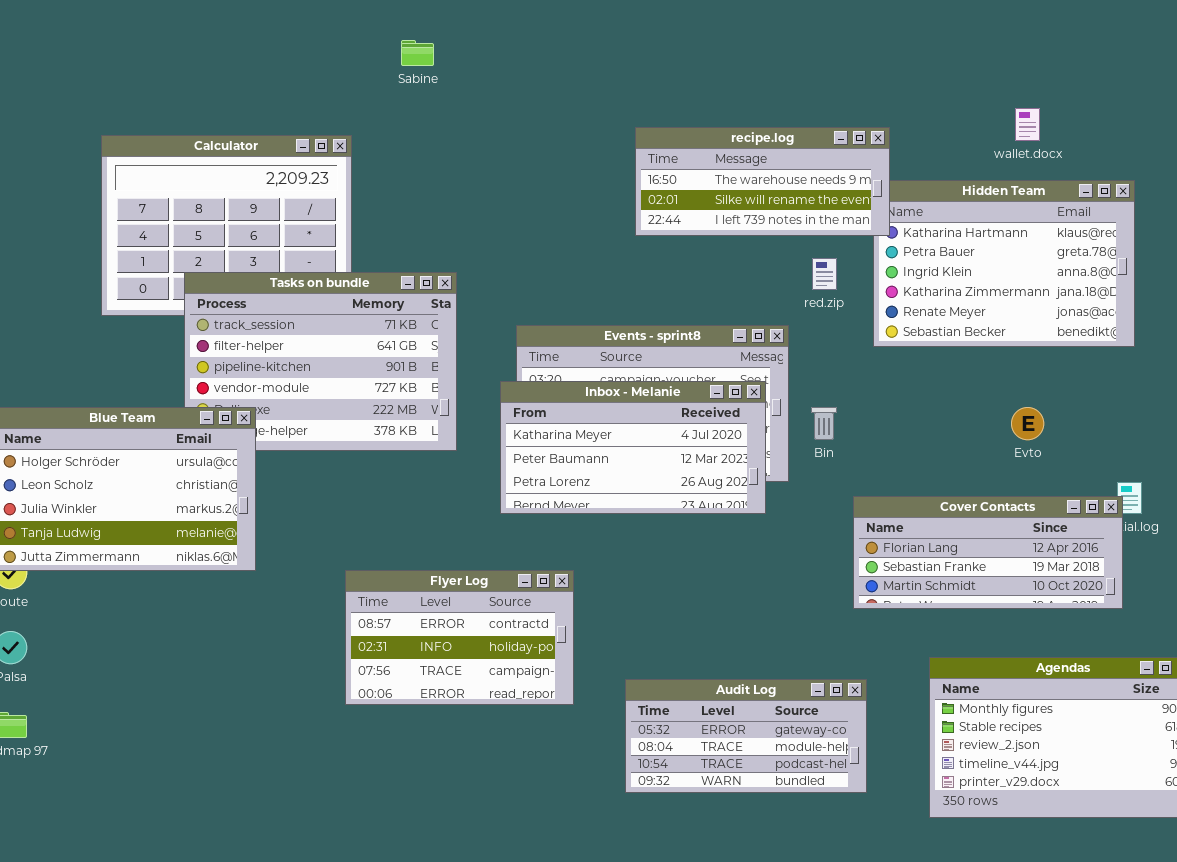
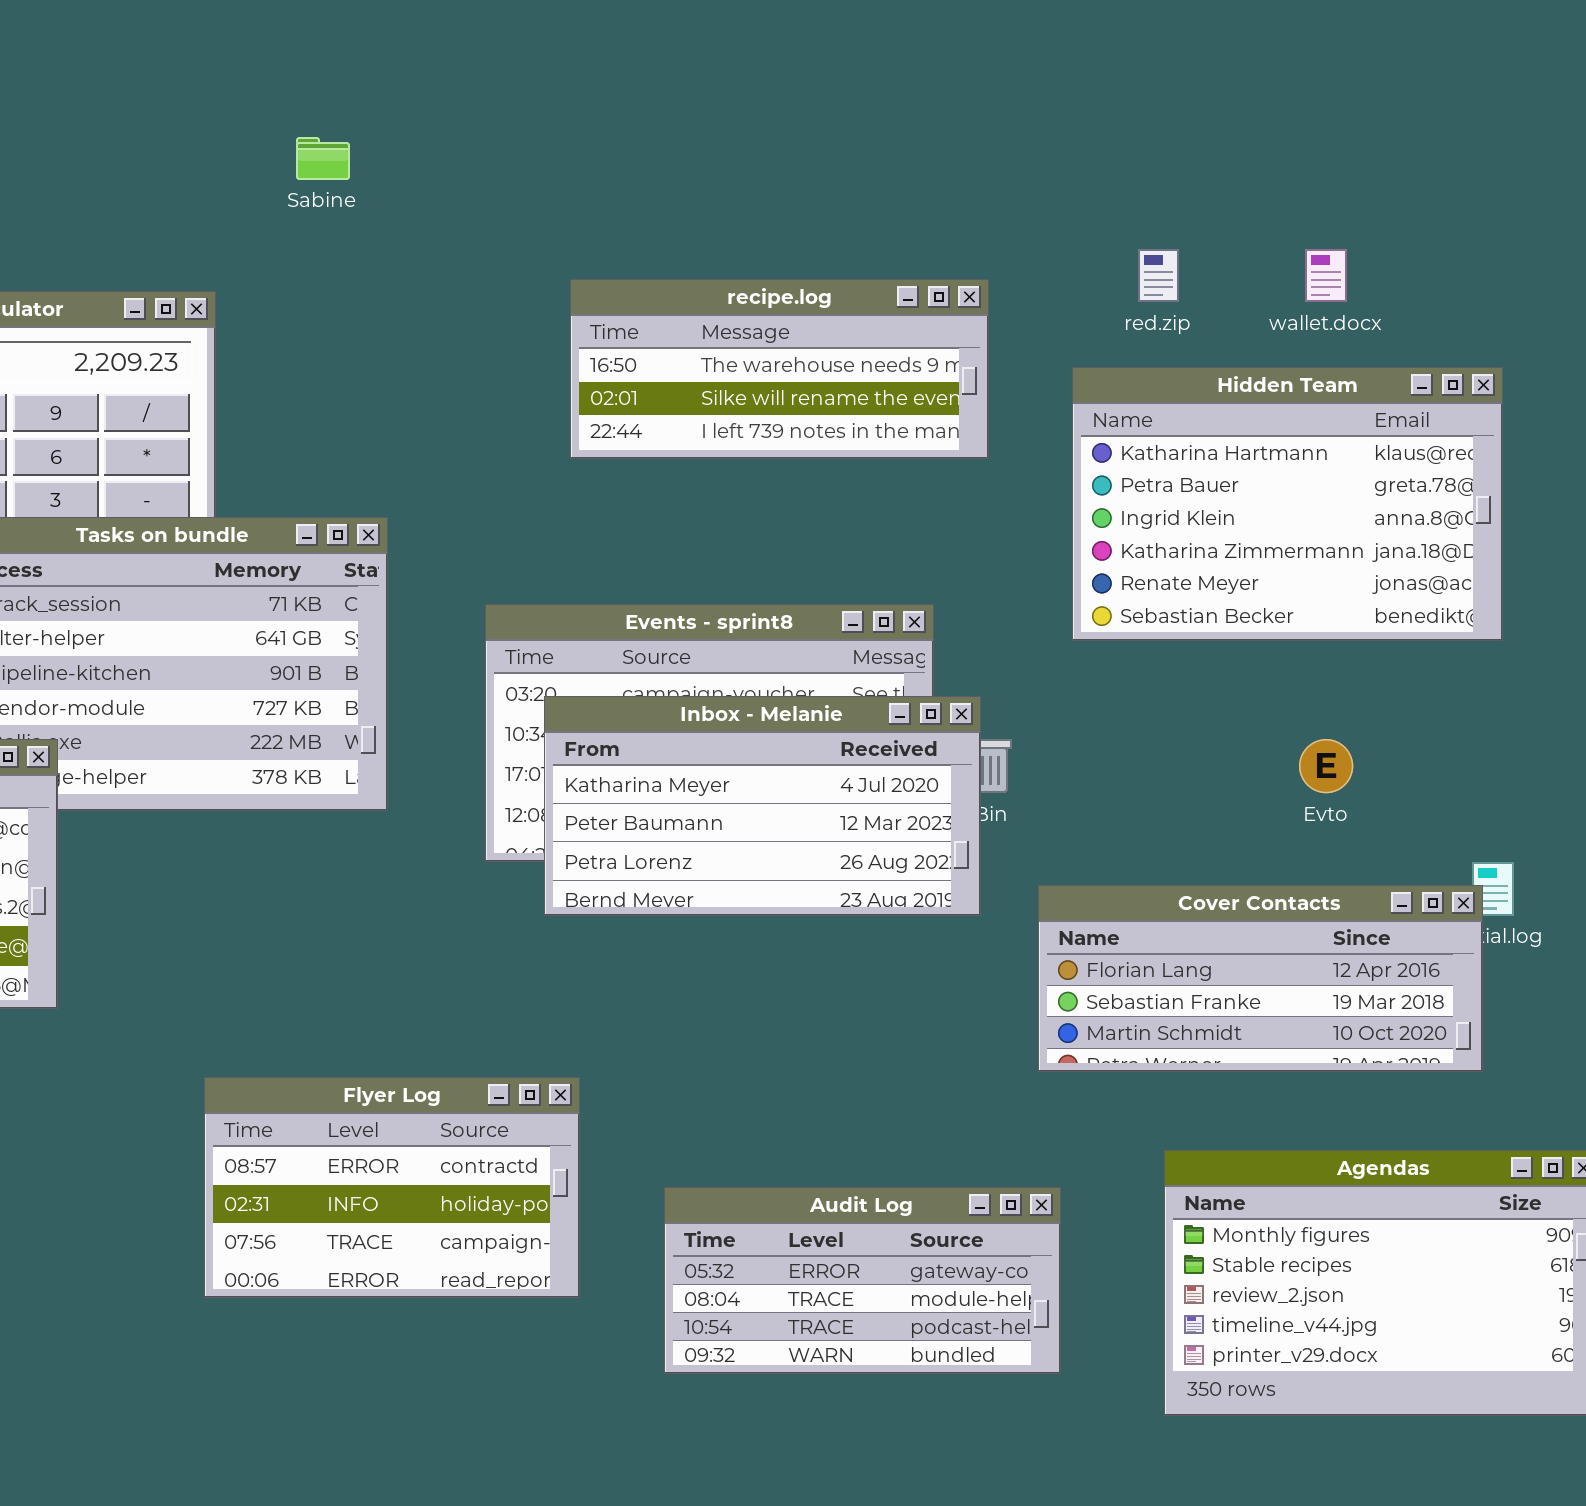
recipe.log: [635,127,890,236] -> [570,279,989,459], moved
red.zip: [812,258,837,290] -> [1138,249,1179,302], moved
Inbox - Melanie: [500,381,766,514] -> [544,696,981,916], moved
Flyer Log: [345,570,574,705] -> [204,1077,580,1298], moved

